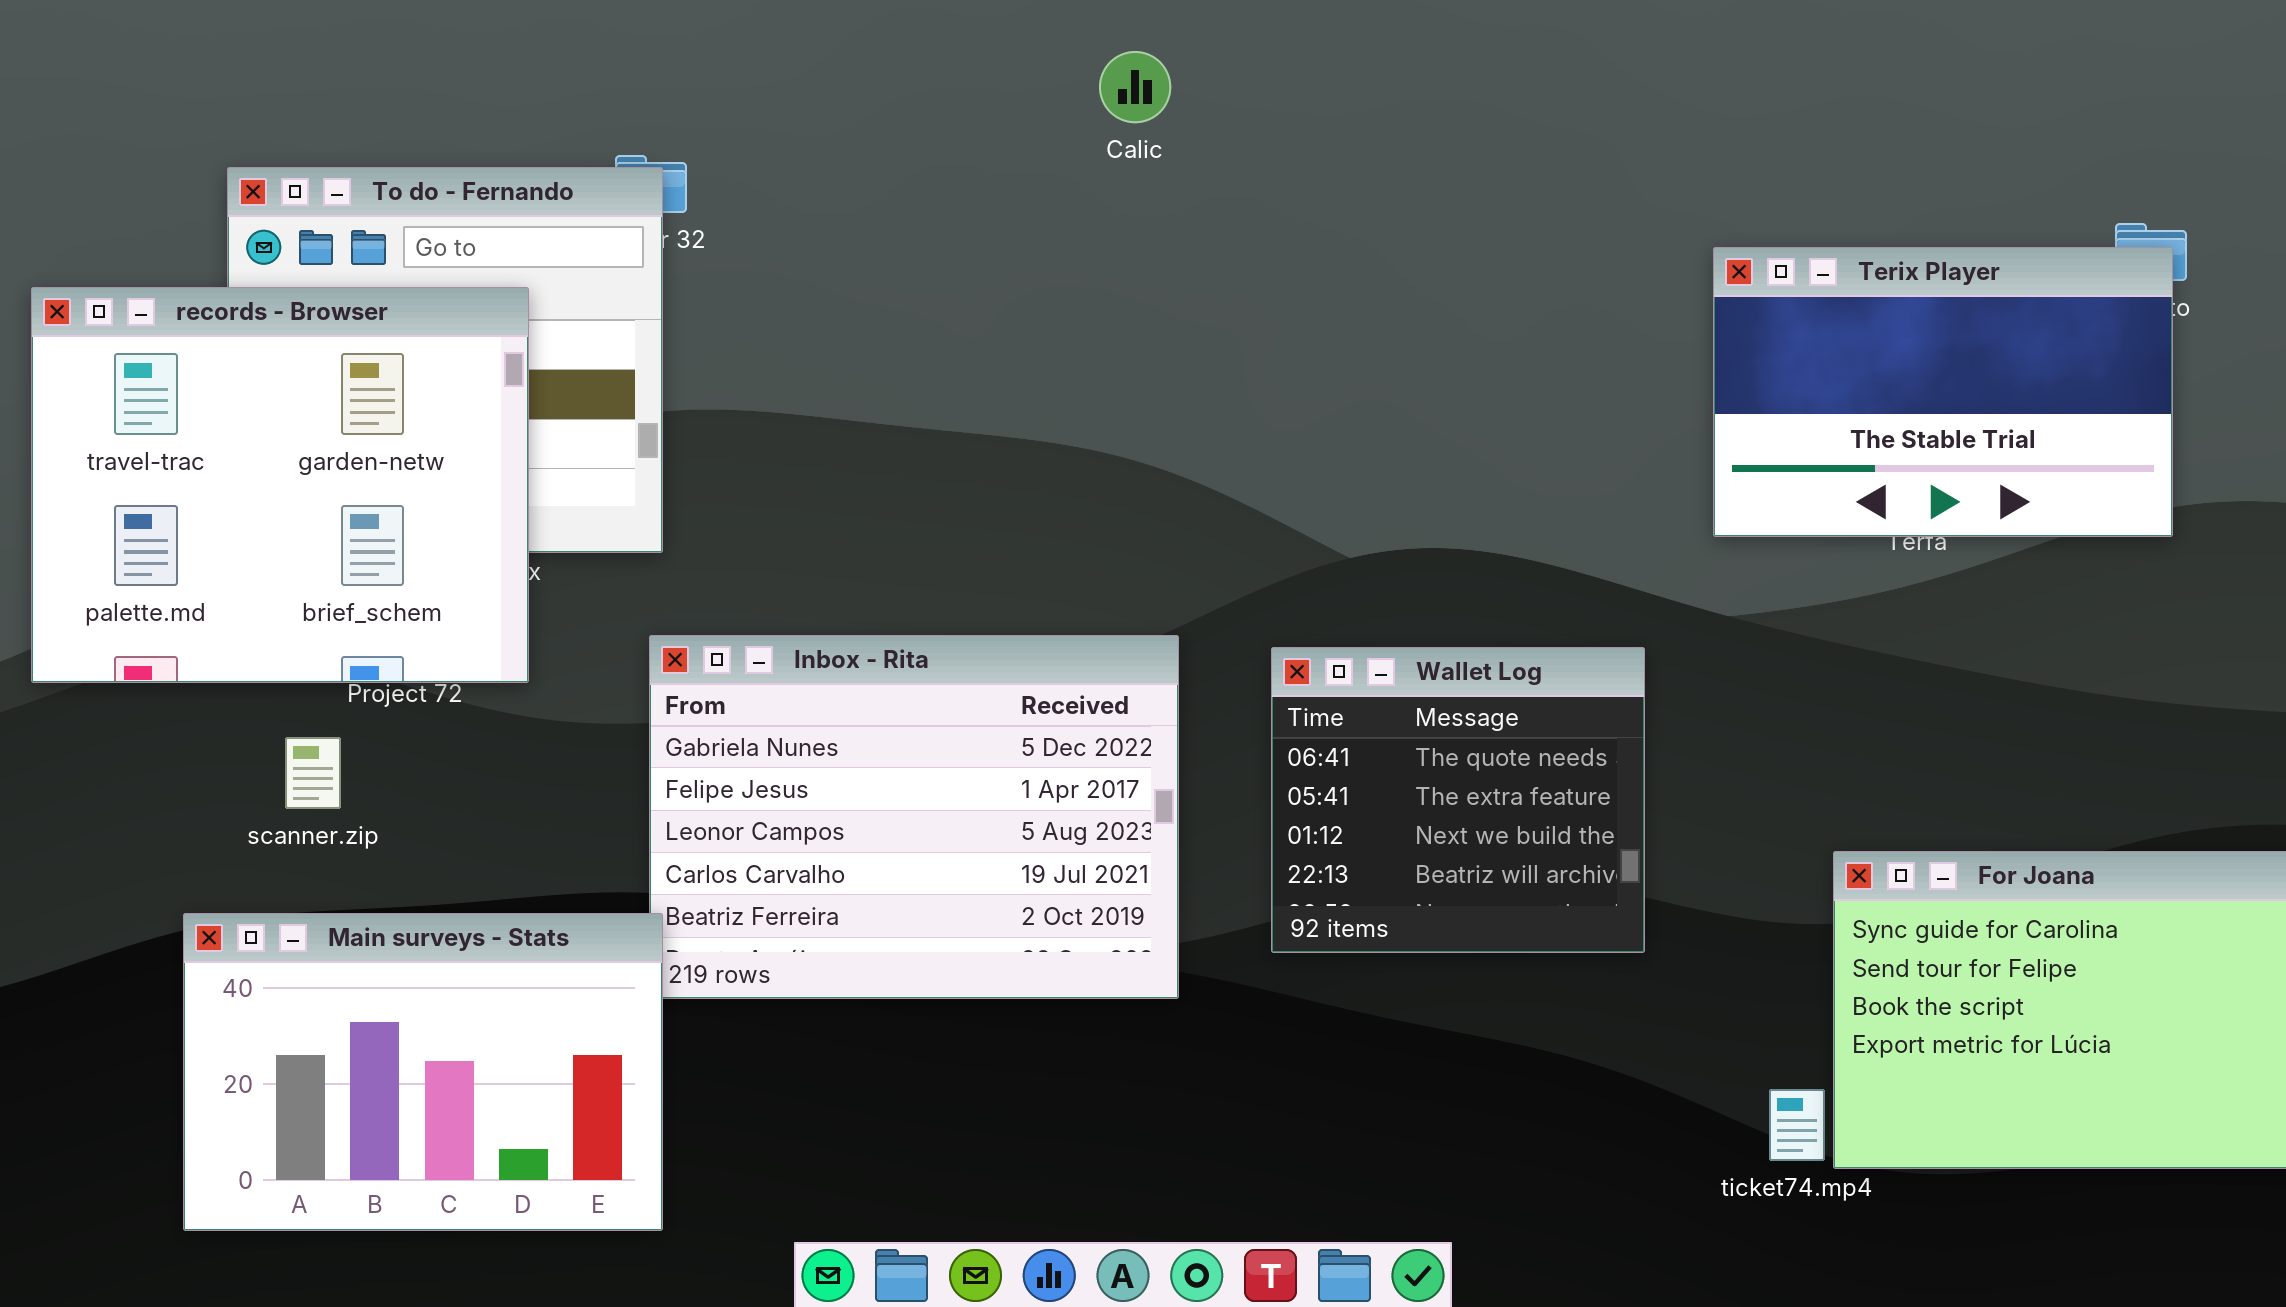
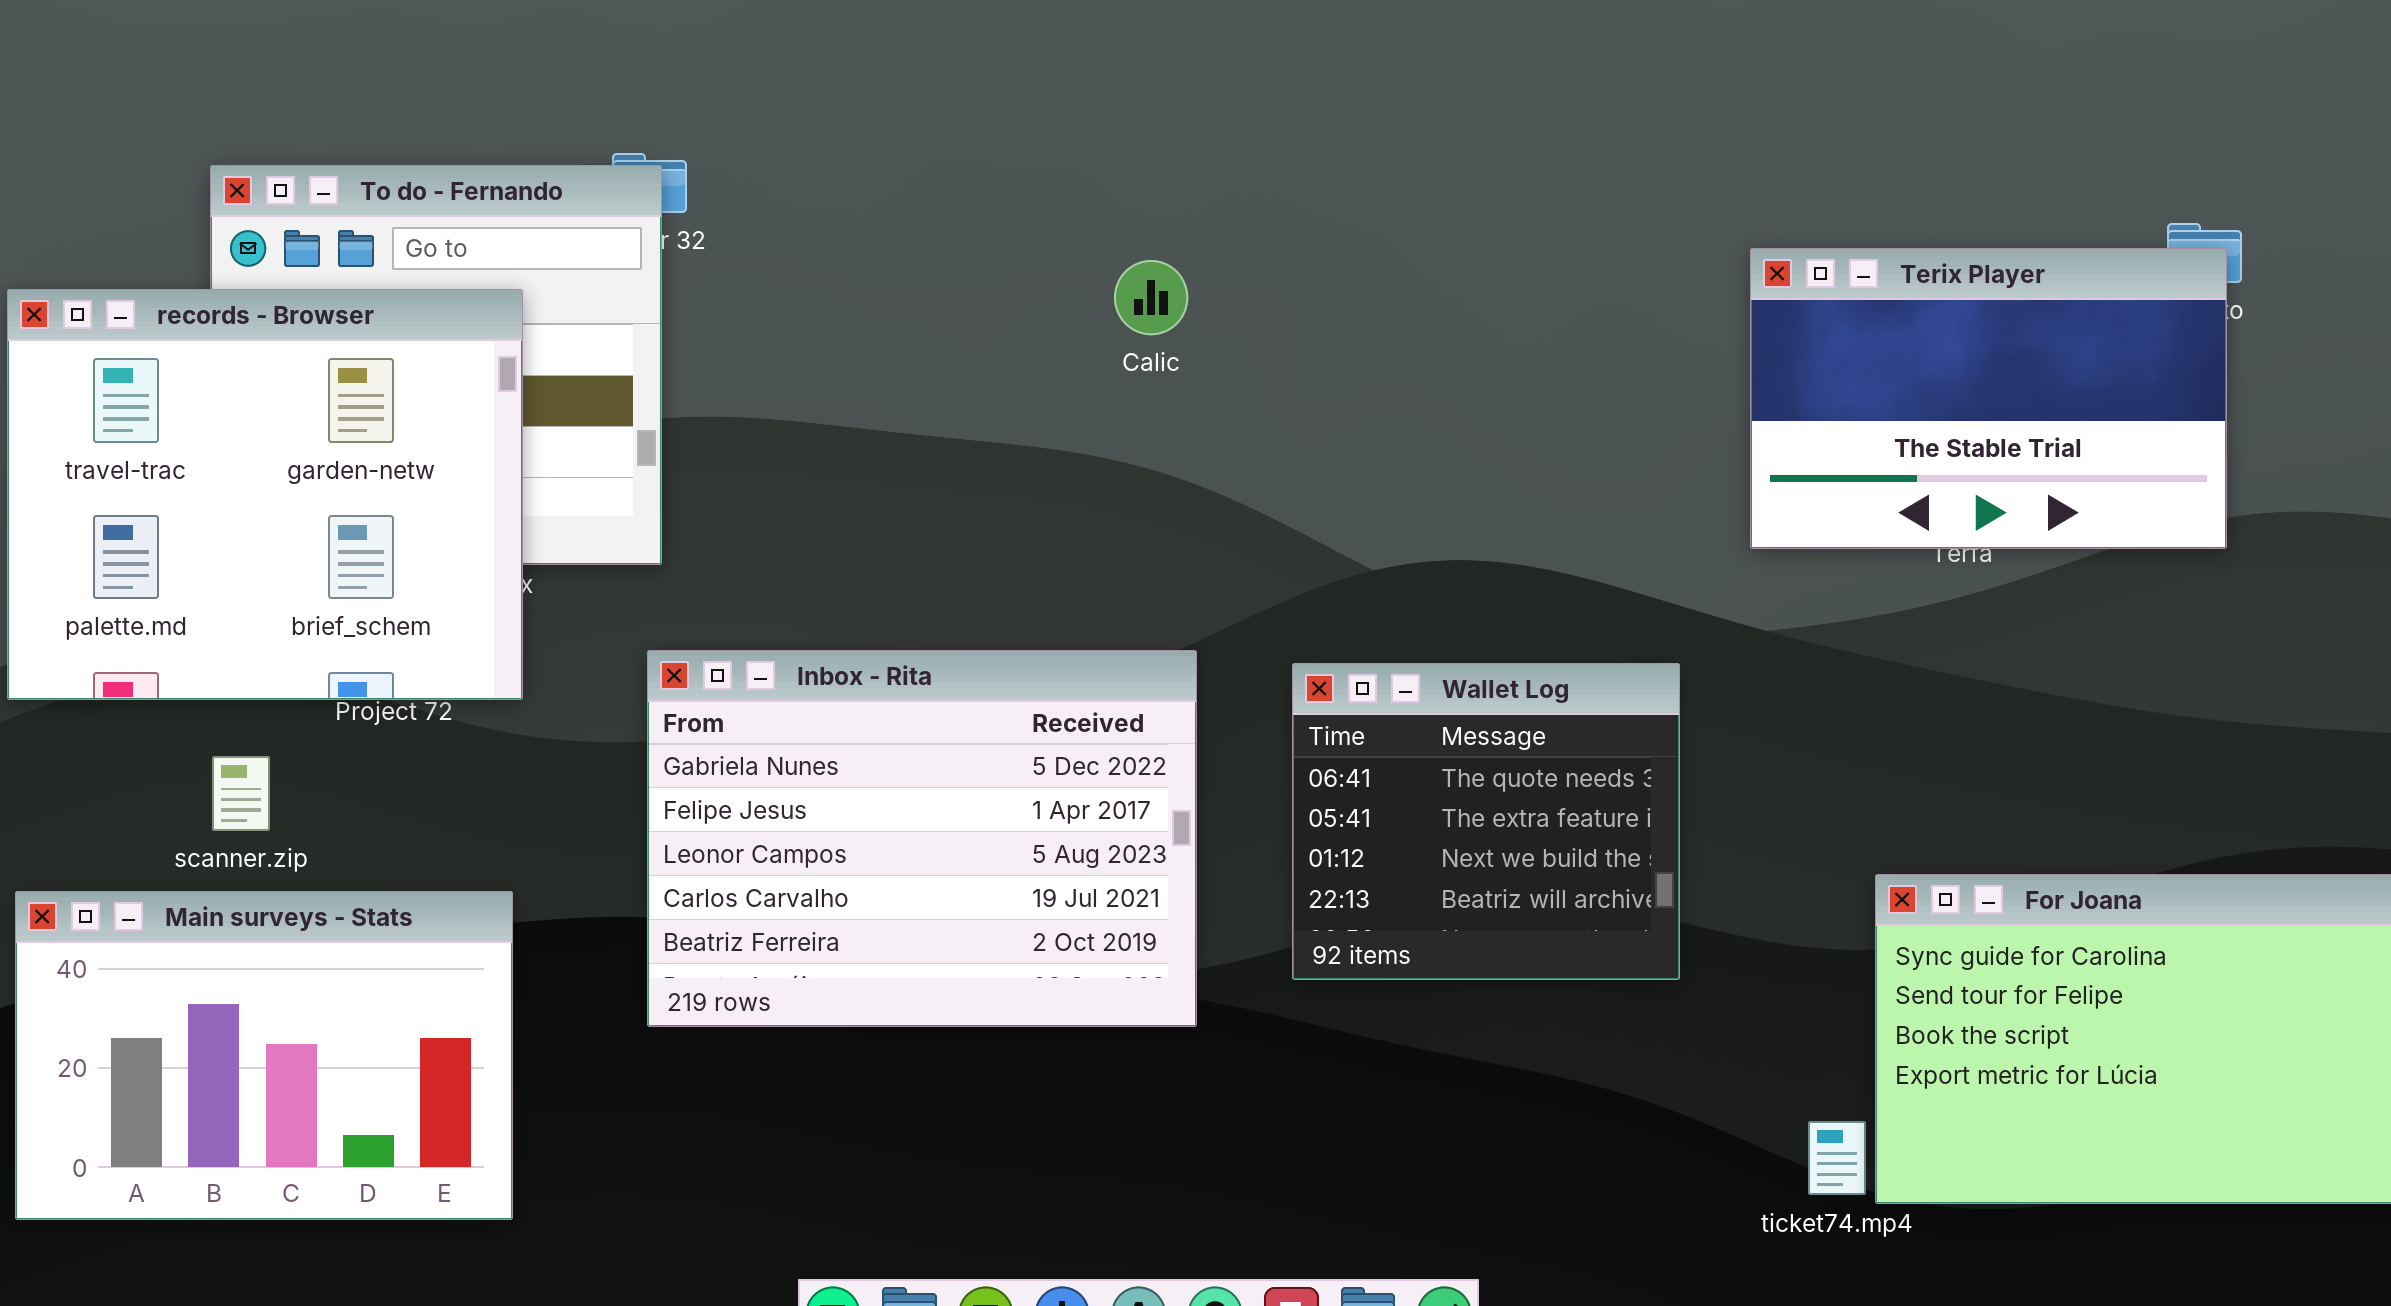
Calic: [1099,51,1171,123] -> [1114,260,1188,335], moved
scanner.zip: [285,737,341,809] -> [212,756,270,831], moved
Main surveys - Stats: [183,913,663,1231] -> [15,891,513,1220], moved

